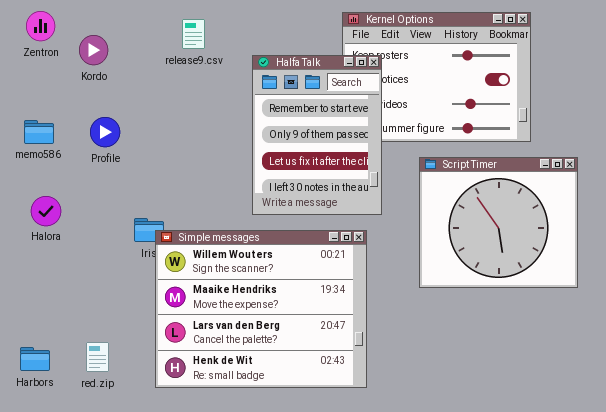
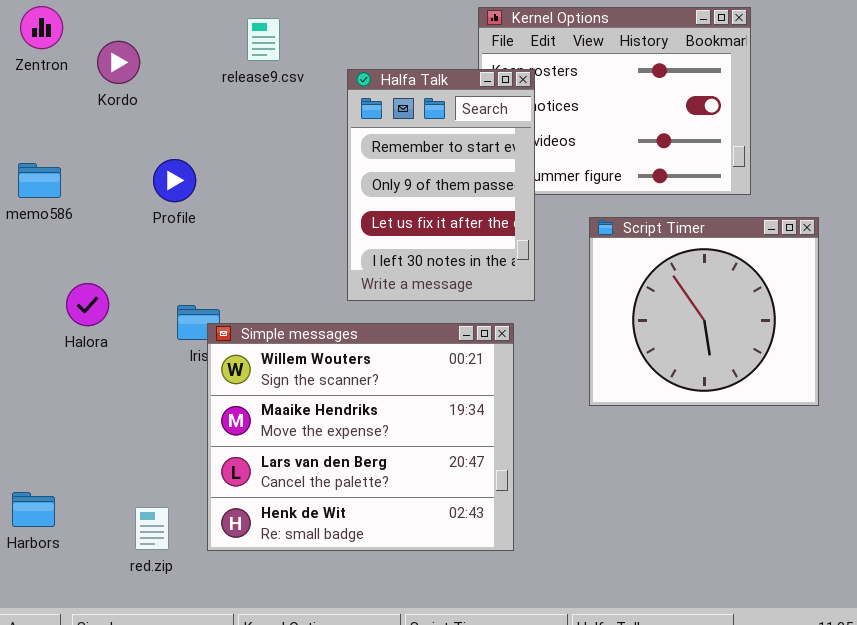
Profile: [90,117,120,147] -> [153,159,196,202], moved
Halora: [31,196,61,226] -> [66,283,109,326], moved
red.zip: [86,342,109,372] -> [135,507,169,550], moved

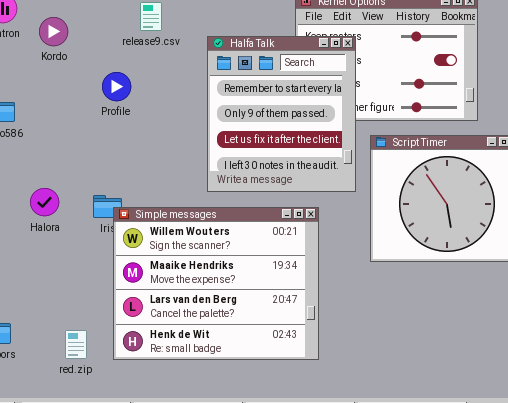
Halfa Talk: [347,69,535,301] -> [207,36,356,192], resized
Profile: [153,159,196,202] -> [102,72,131,101], moved
Halora: [66,283,109,326] -> [30,188,59,216], moved

